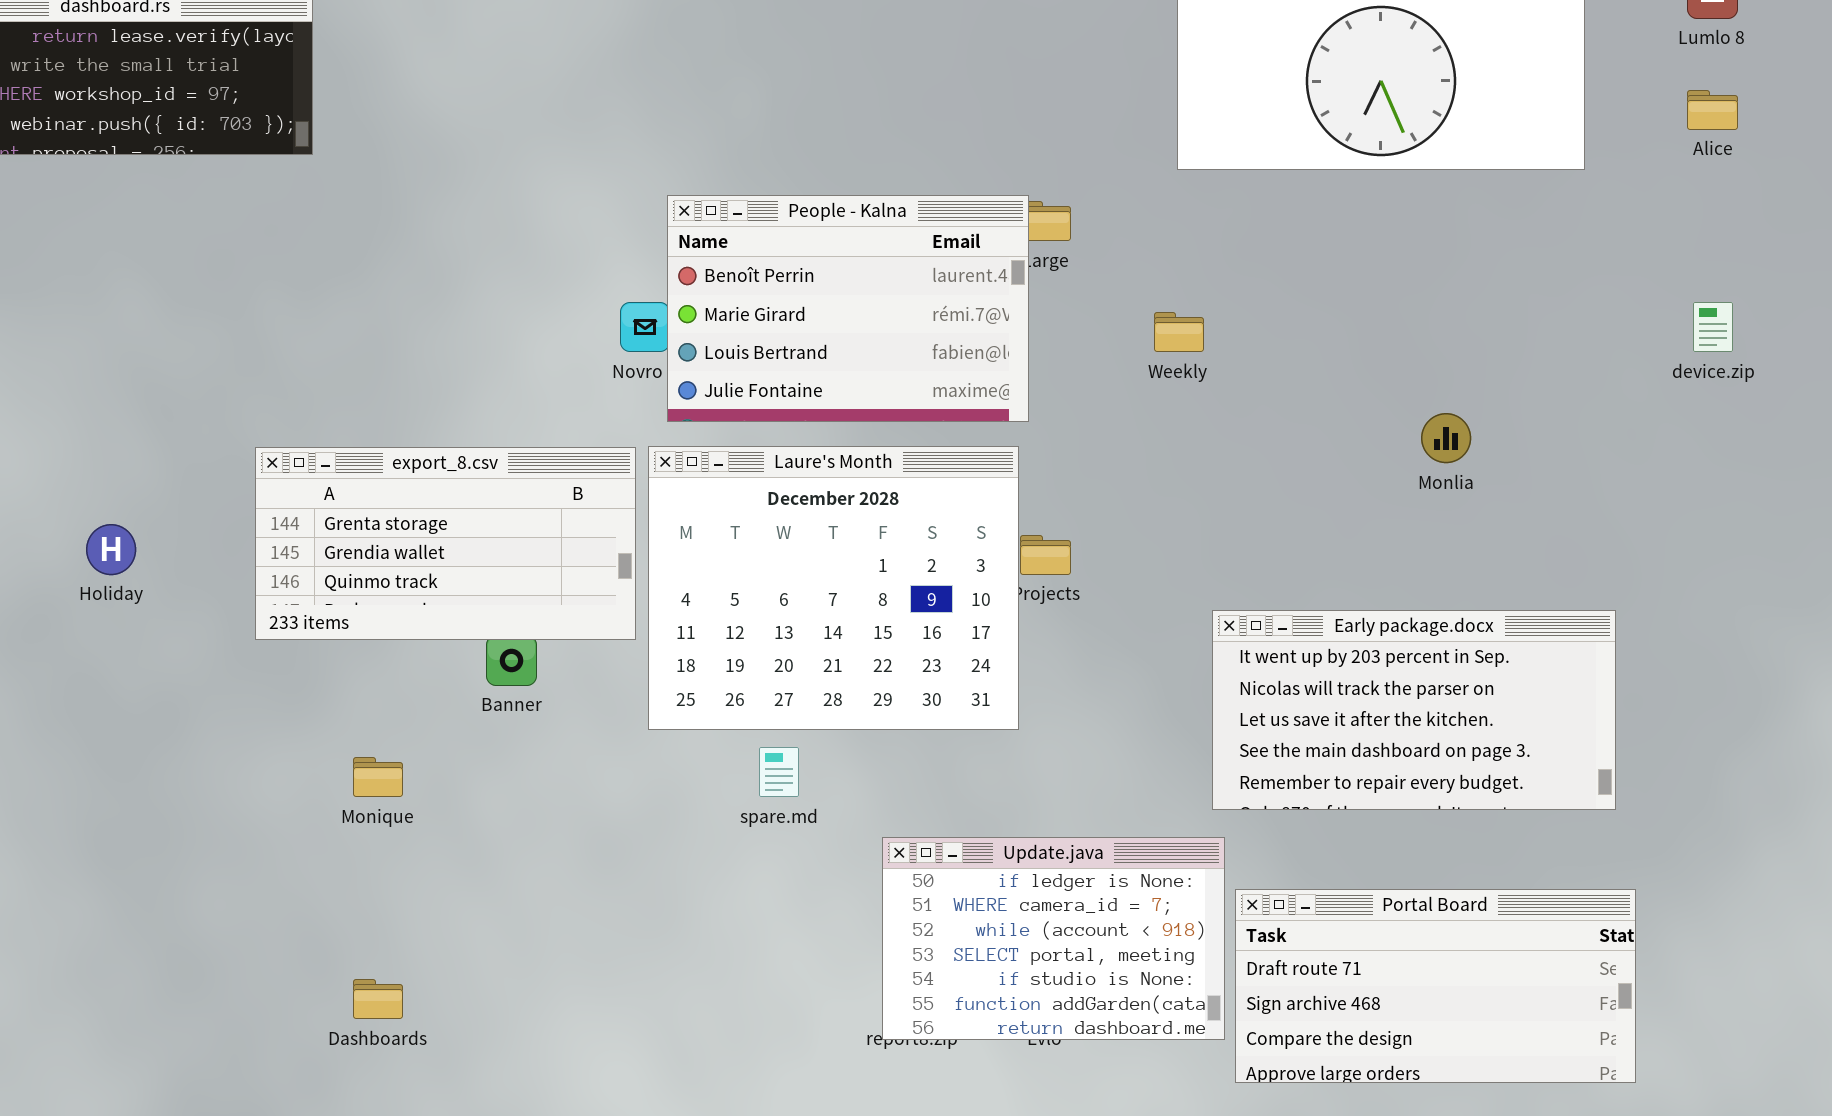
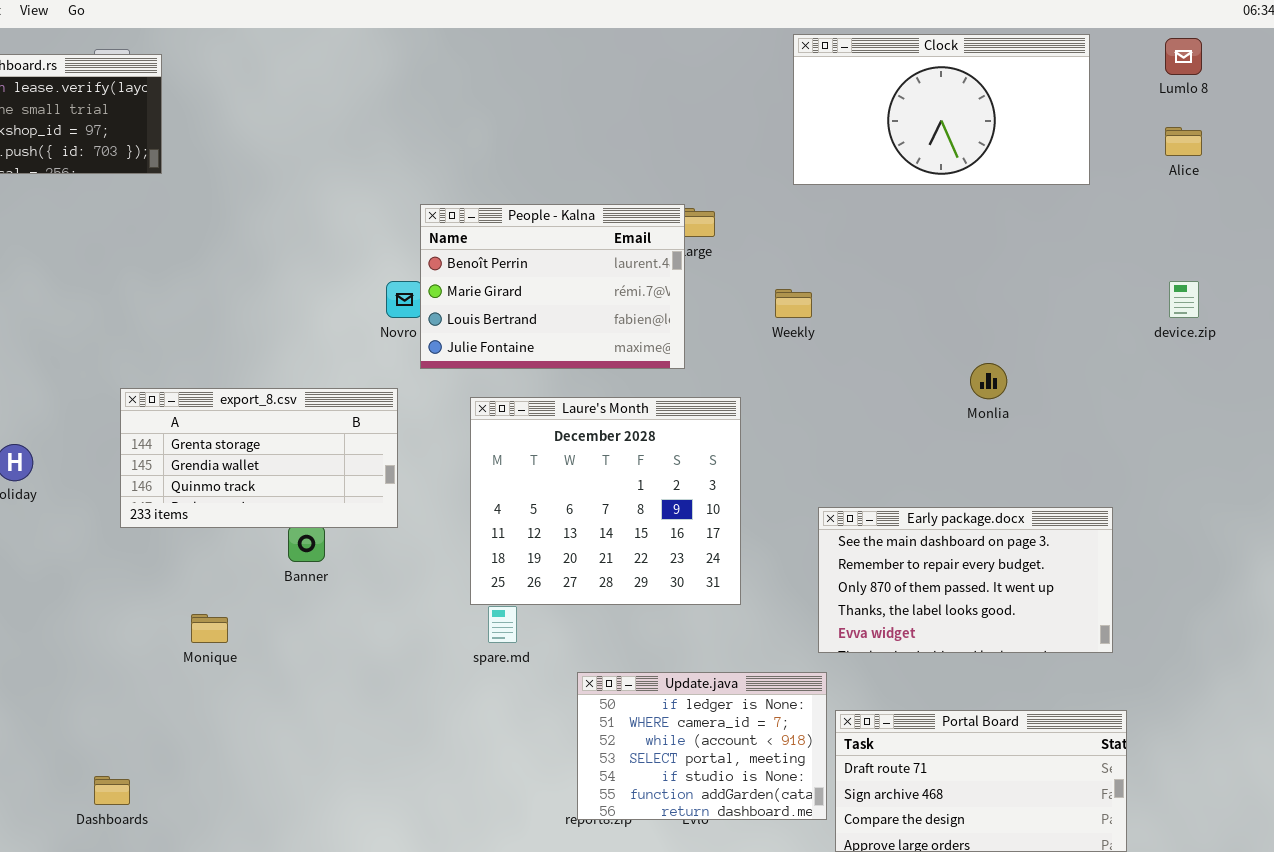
Laure's Month: [648,446,1019,730] -> [470,397,741,605], moved
Early package.docx: [1212,610,1616,810] -> [818,507,1113,653], scrolled down 3 rows
Dashboards: [353,979,403,1019] -> [94,776,130,805], moved

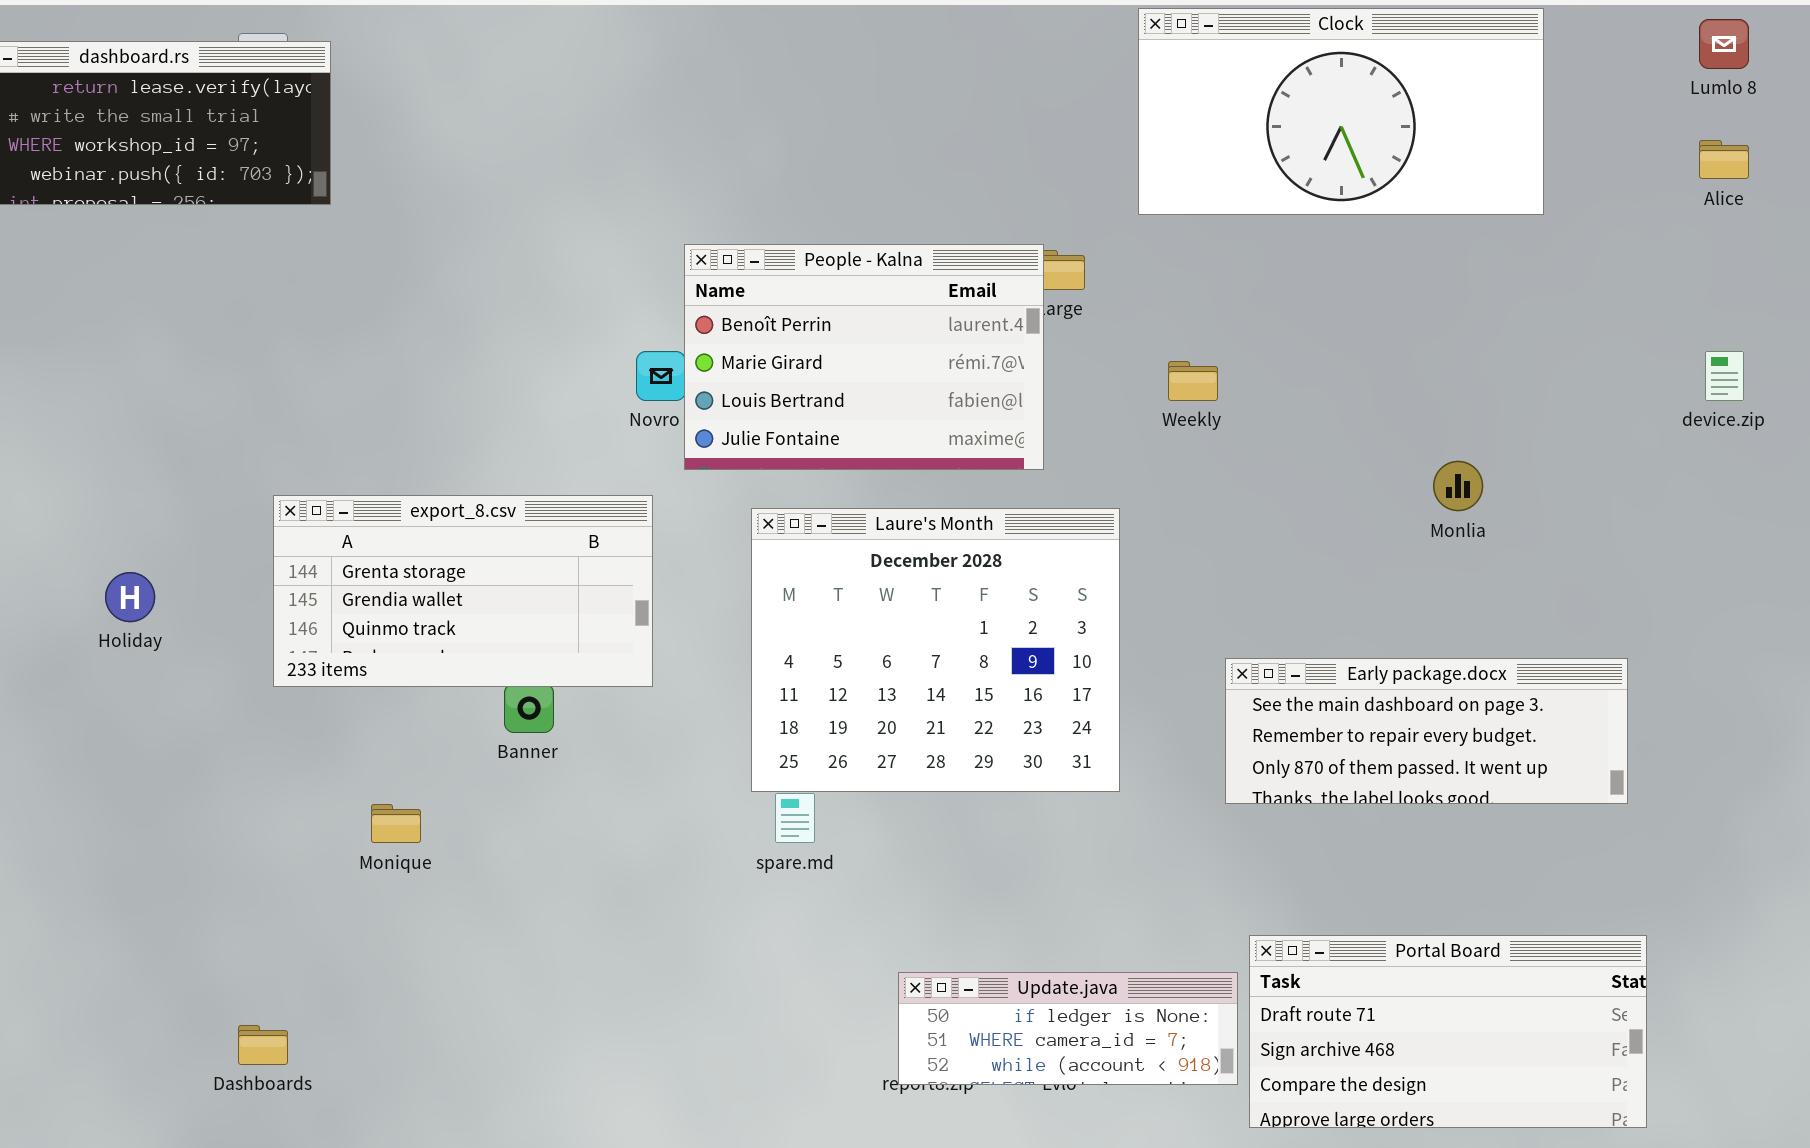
Clock: [793,34,1090,185] -> [1138,8,1544,215], moved
Early package.docx: [818,507,1113,653] -> [1225,658,1628,804], resized
Update.java: [577,672,827,820] -> [898,972,1238,1085], resized

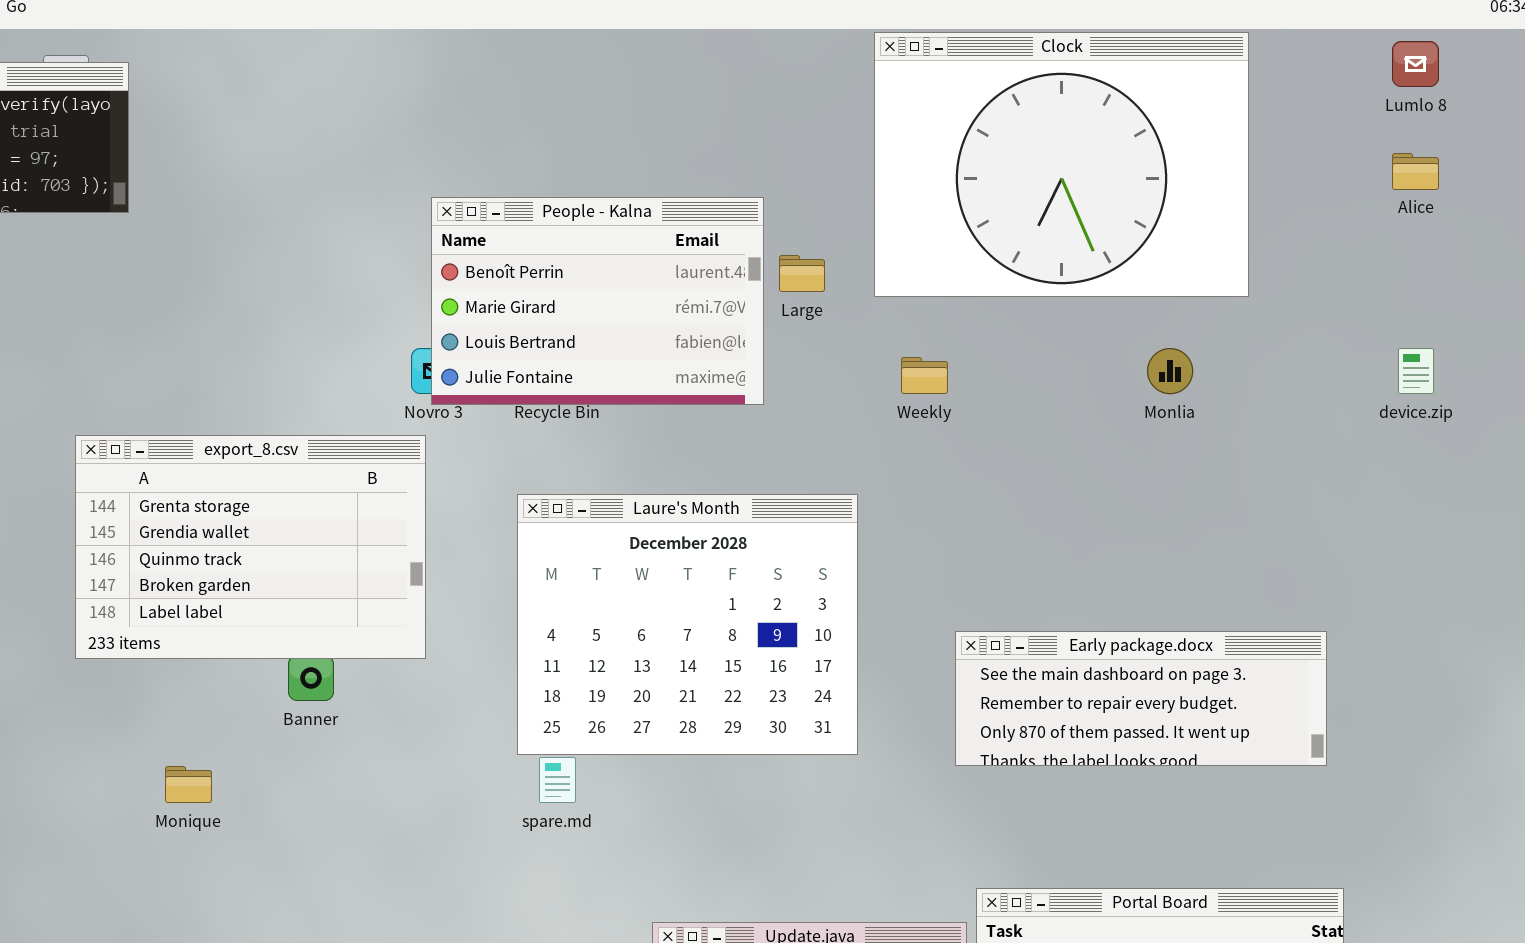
Clock: [1138,8,1544,215] -> [874,32,1249,297], resized
People - Kalna: [684,244,1044,470] -> [431,197,764,405], moved
Monlia: [1433,461,1483,511] -> [1147,348,1193,394], moved
export_8.csv: [273,495,653,687] -> [75,435,426,659], resized

